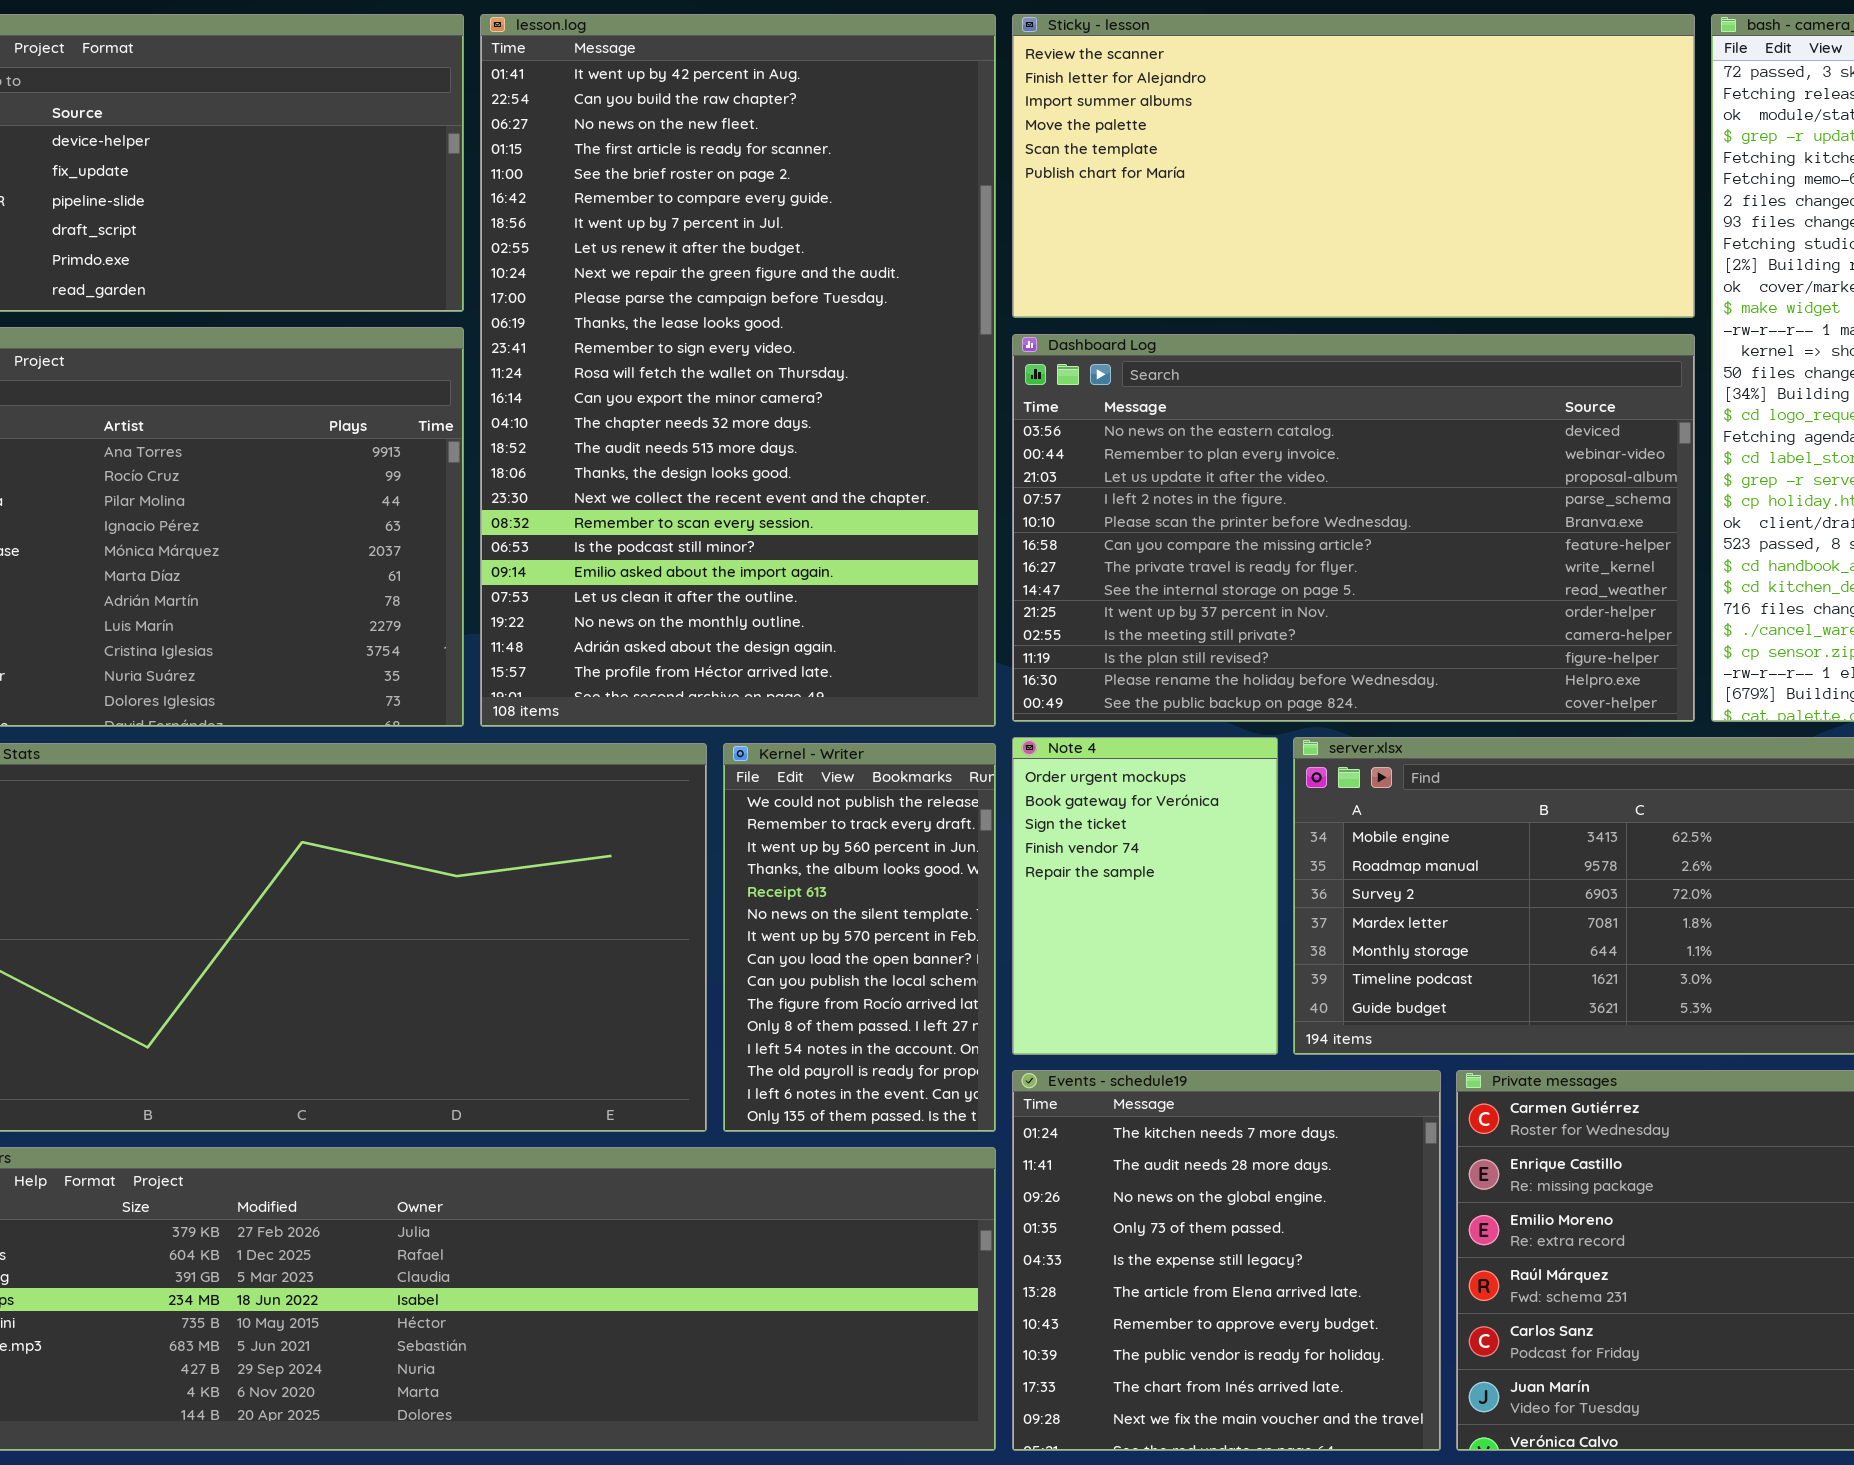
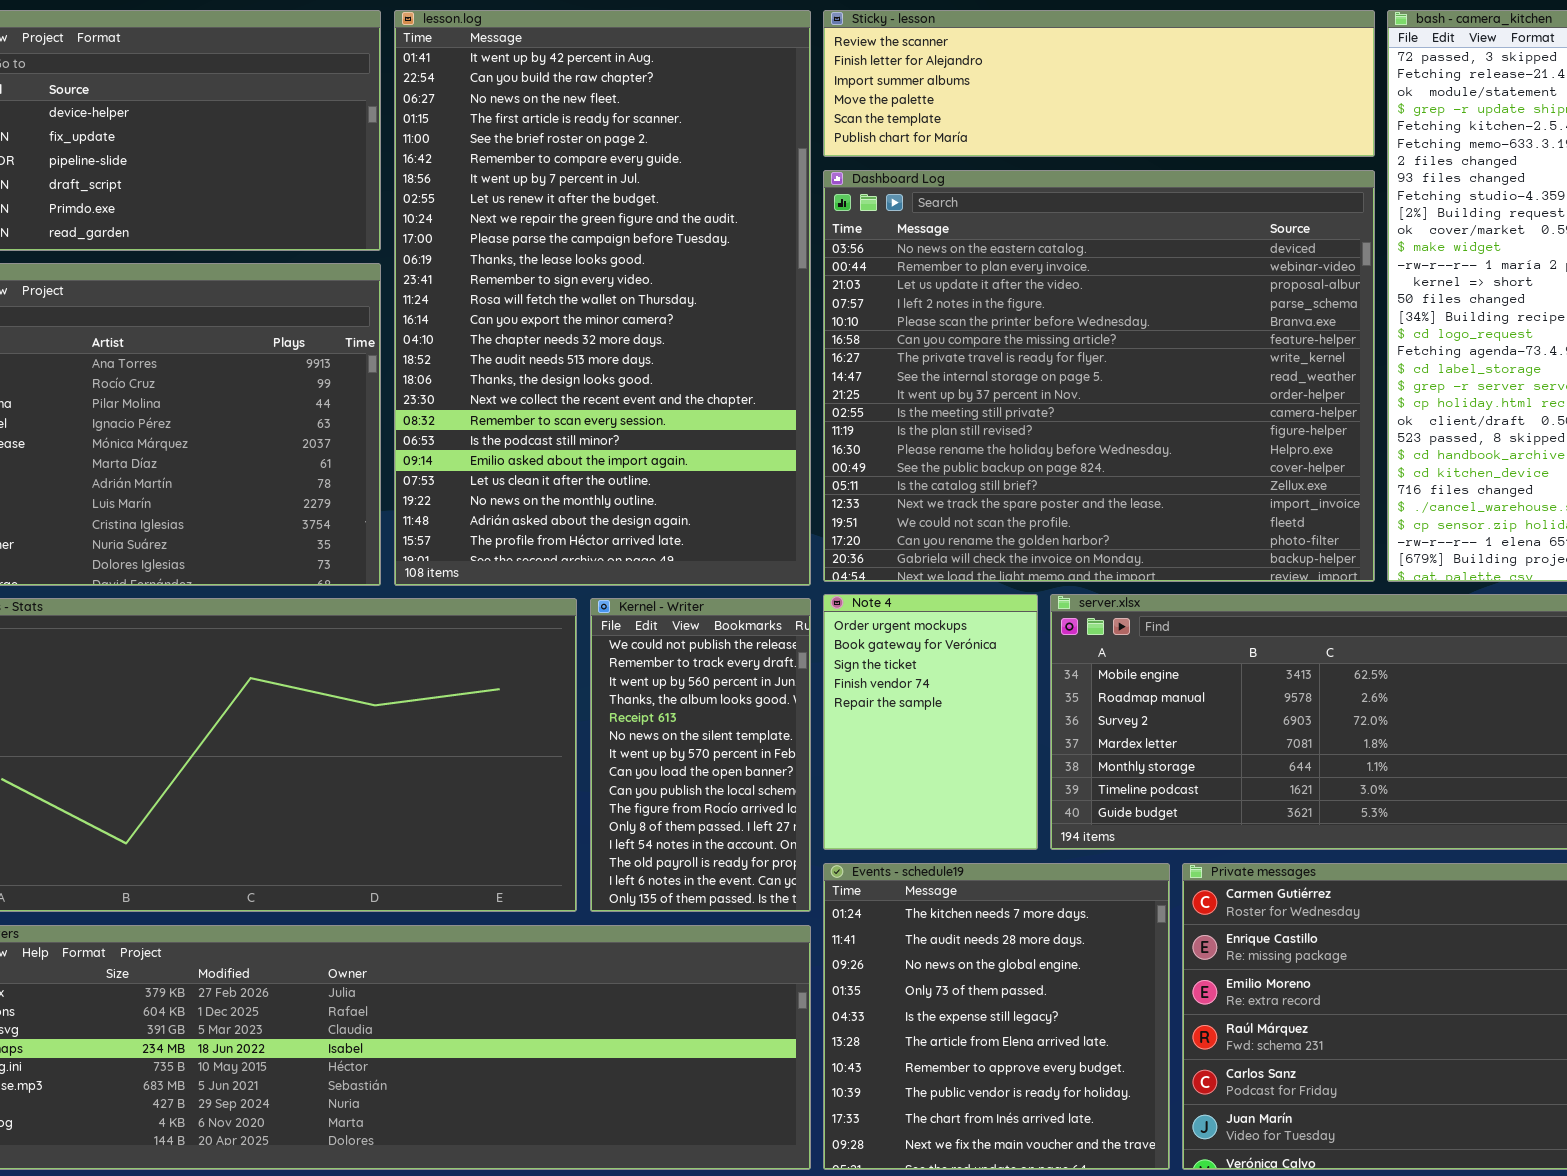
Sticky - lesson: [1012,14,1695,318] -> [823,10,1375,157], resized
Dashboard Log: [1012,334,1695,722] -> [823,170,1375,582], resized

